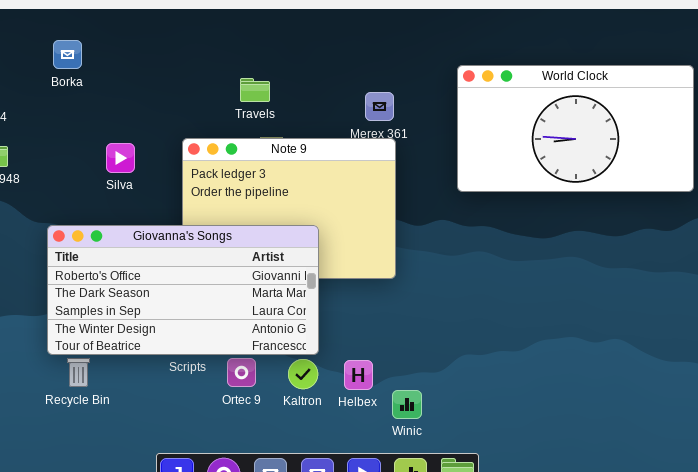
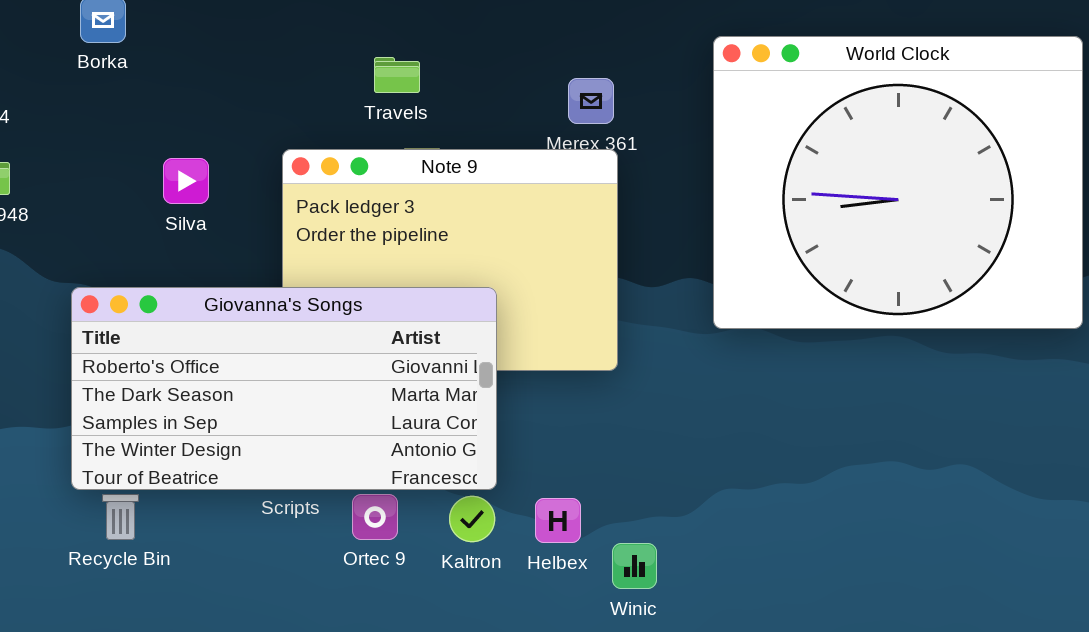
World Clock: [457,65,694,192] -> [713,36,1083,329], resized

